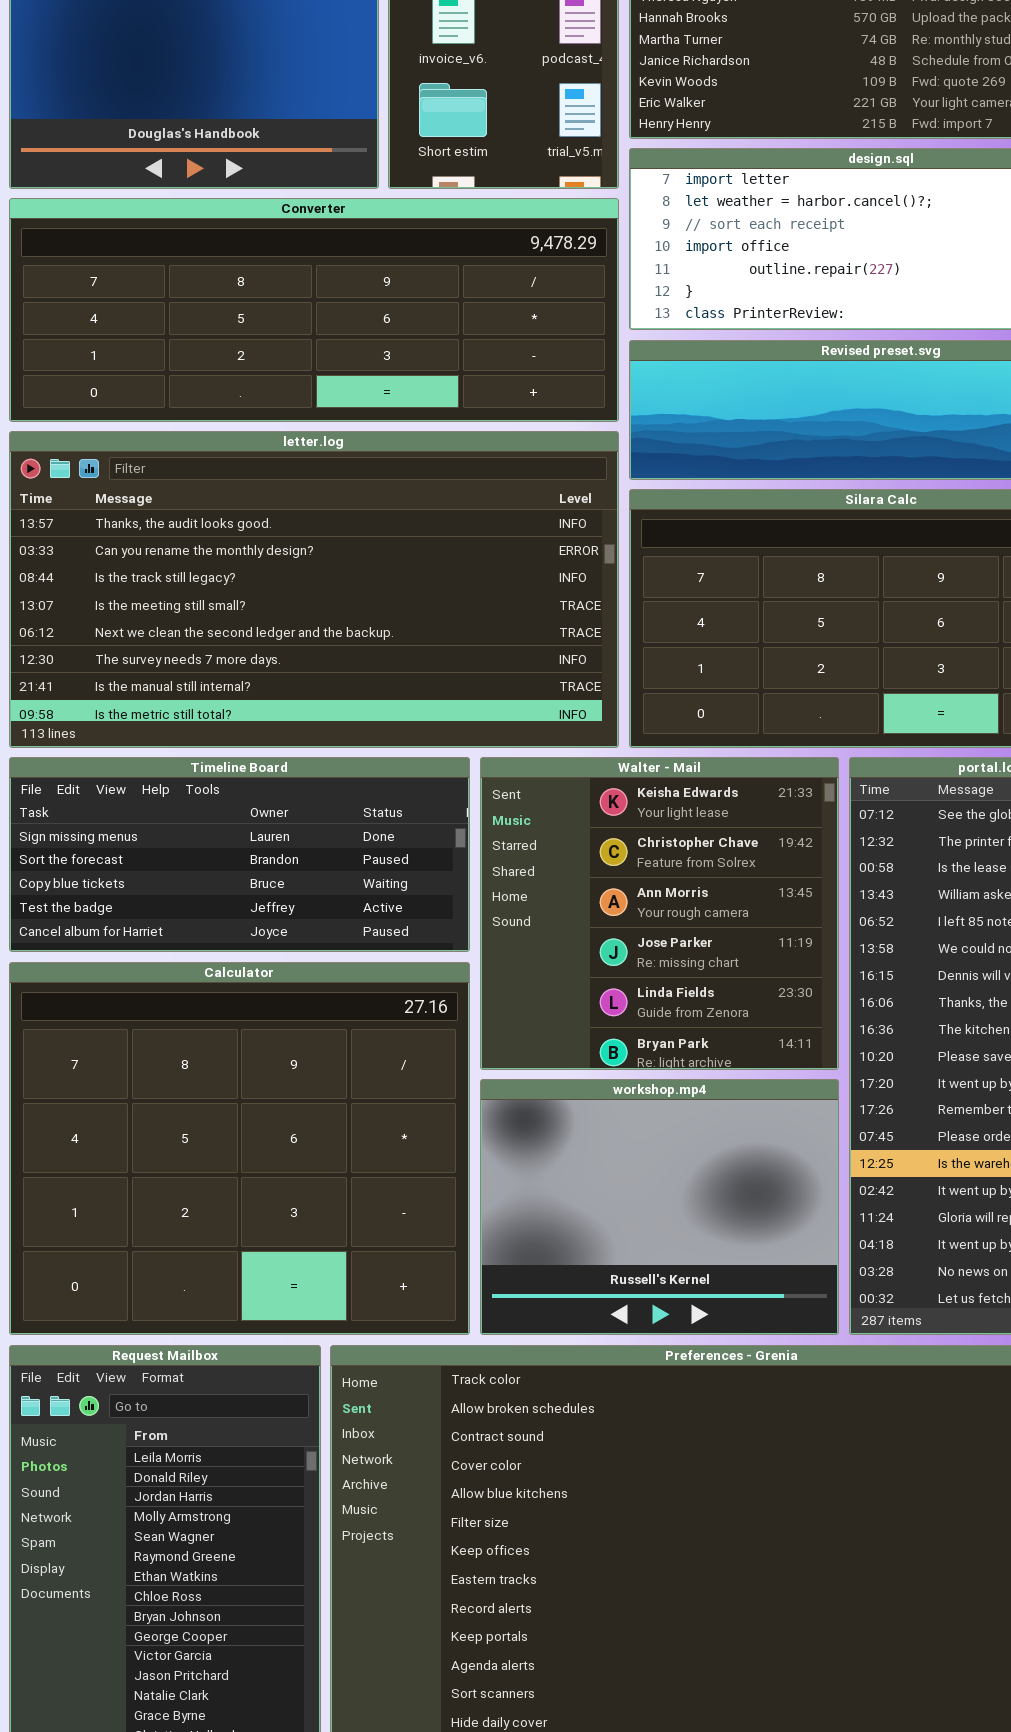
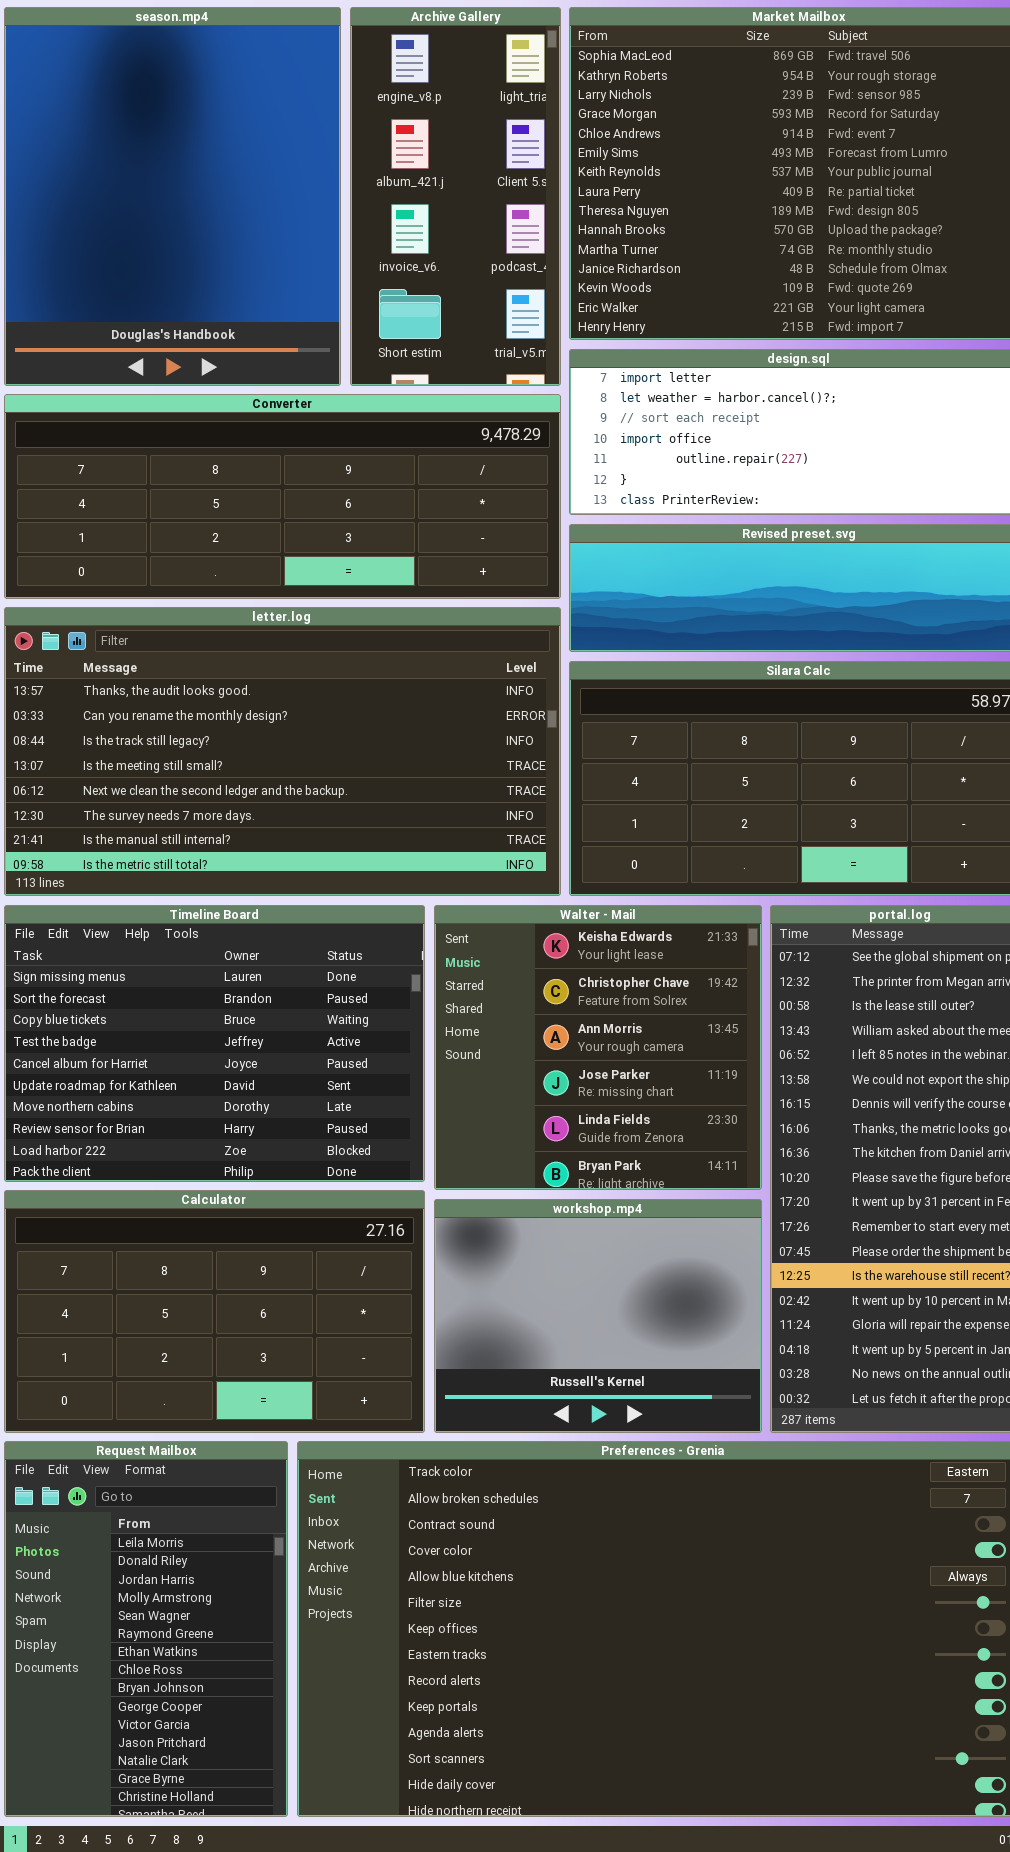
Timeline Board: [9,757,470,952] -> [4,905,425,1182], resized
Calculator: [9,962,470,1335] -> [4,1190,425,1433], resized

